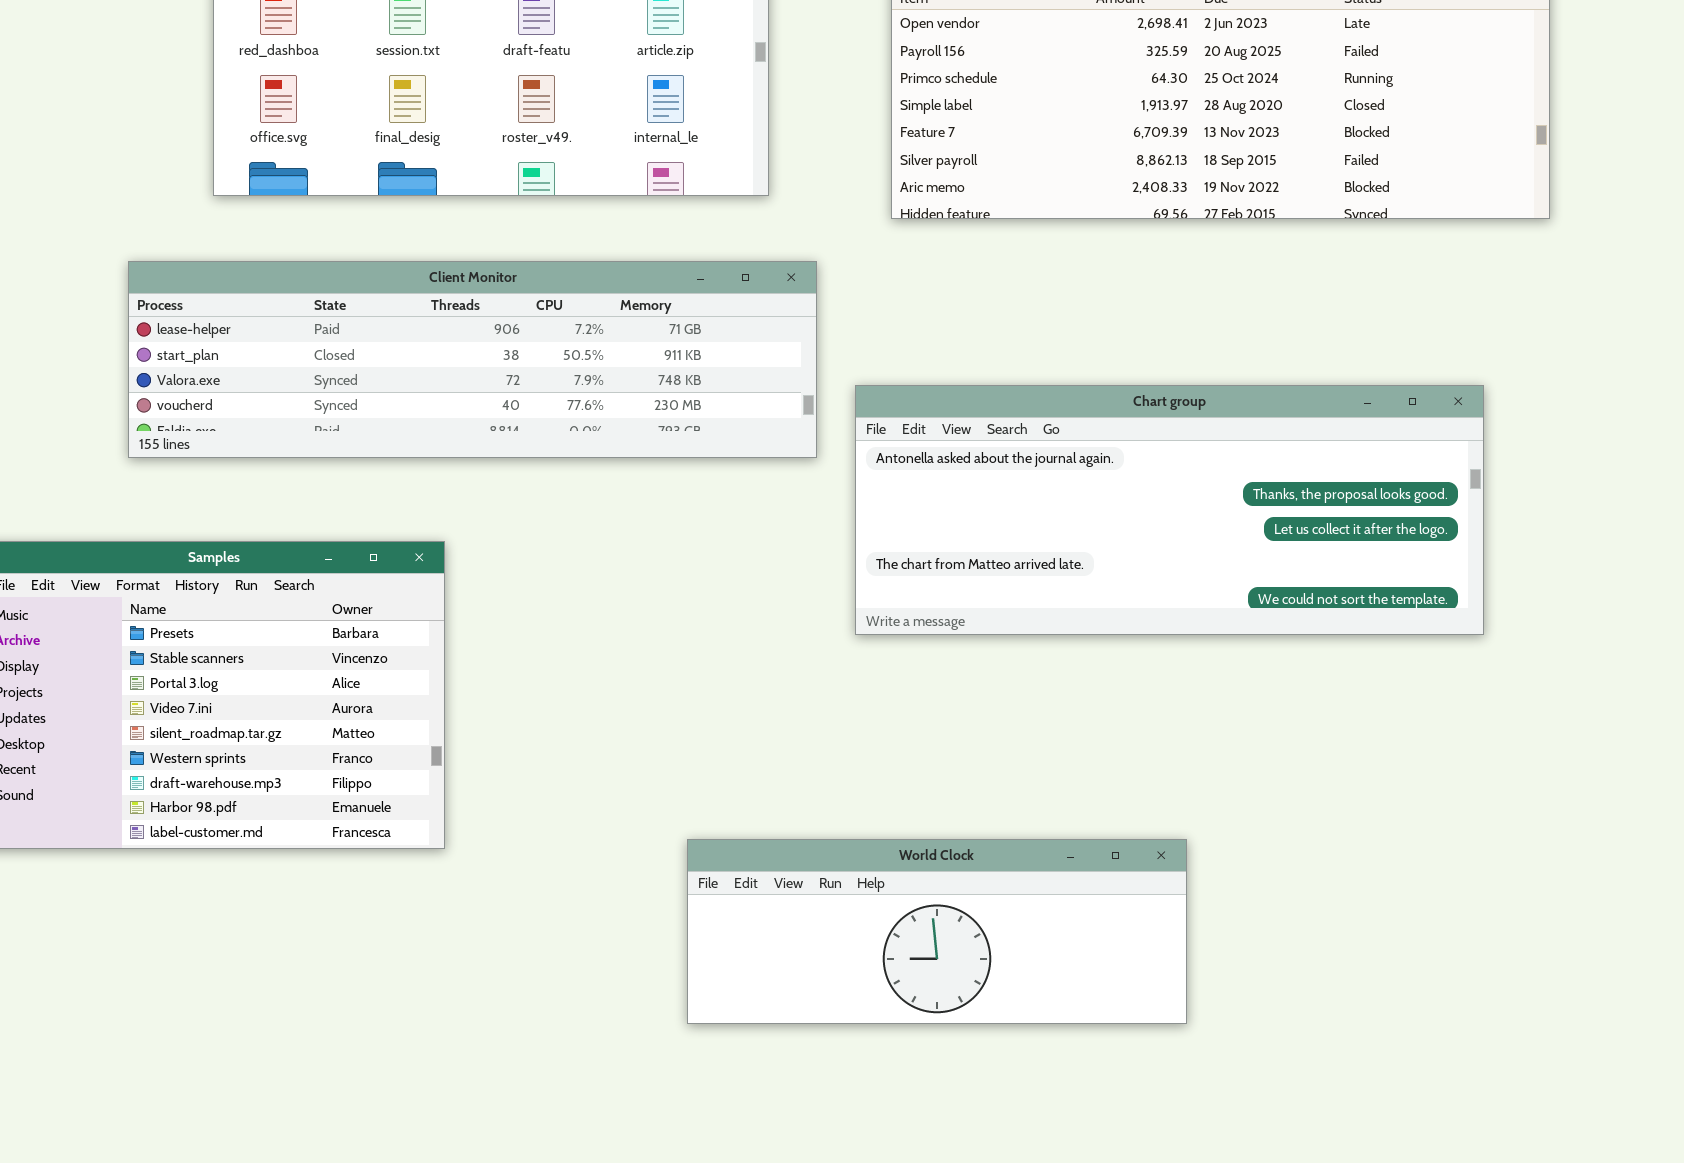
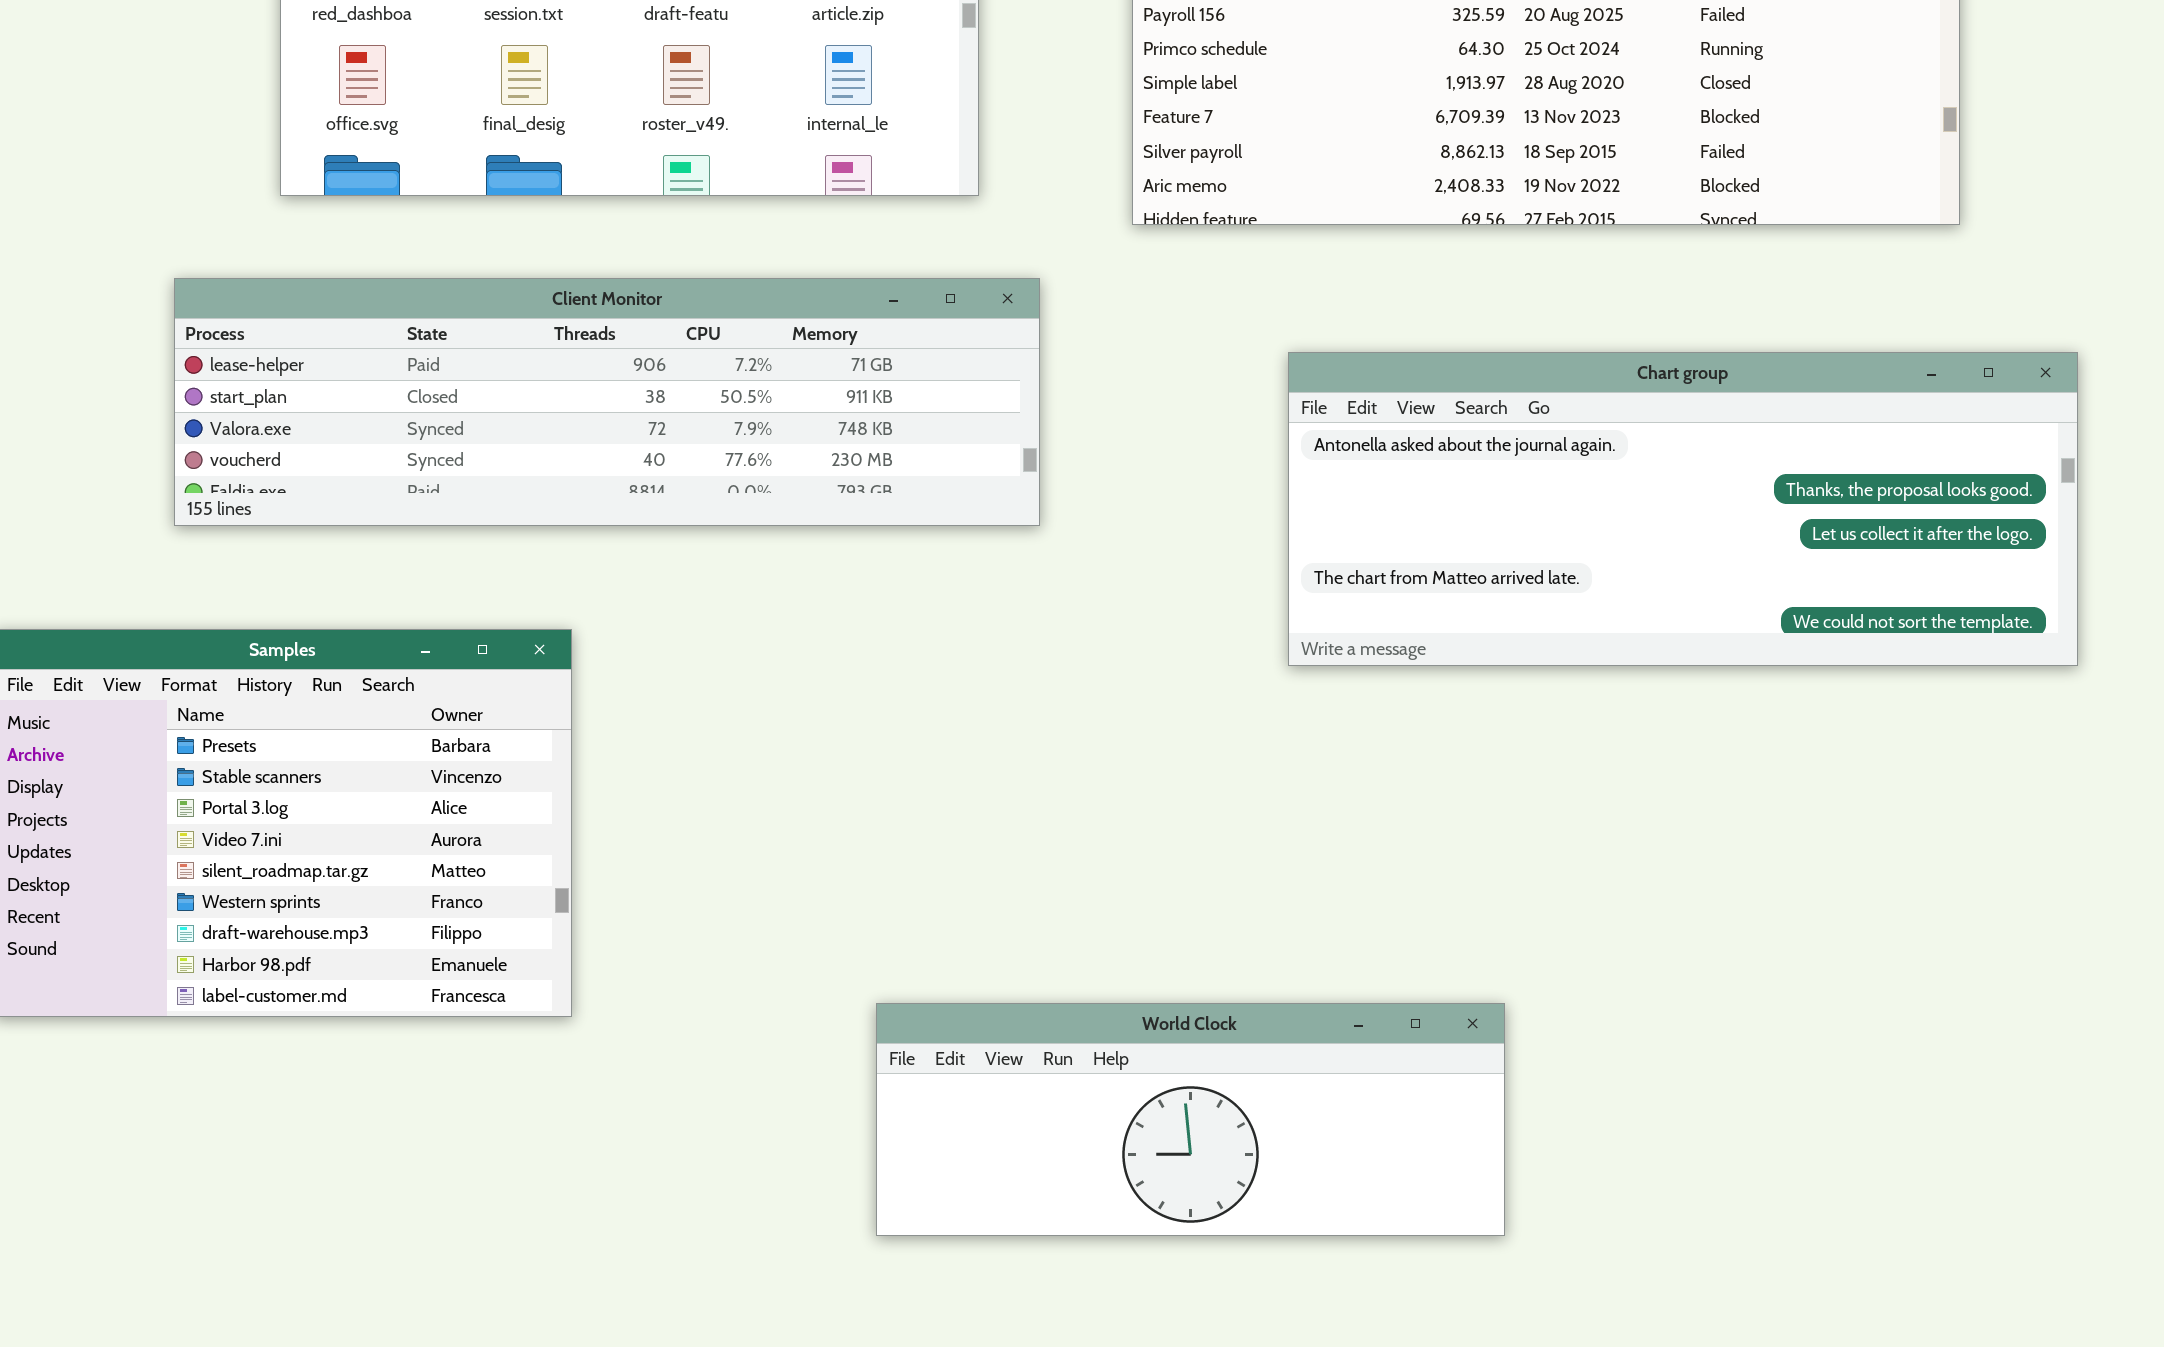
Chart group: [855,385,1484,635] -> [1288,352,2078,666], moved

